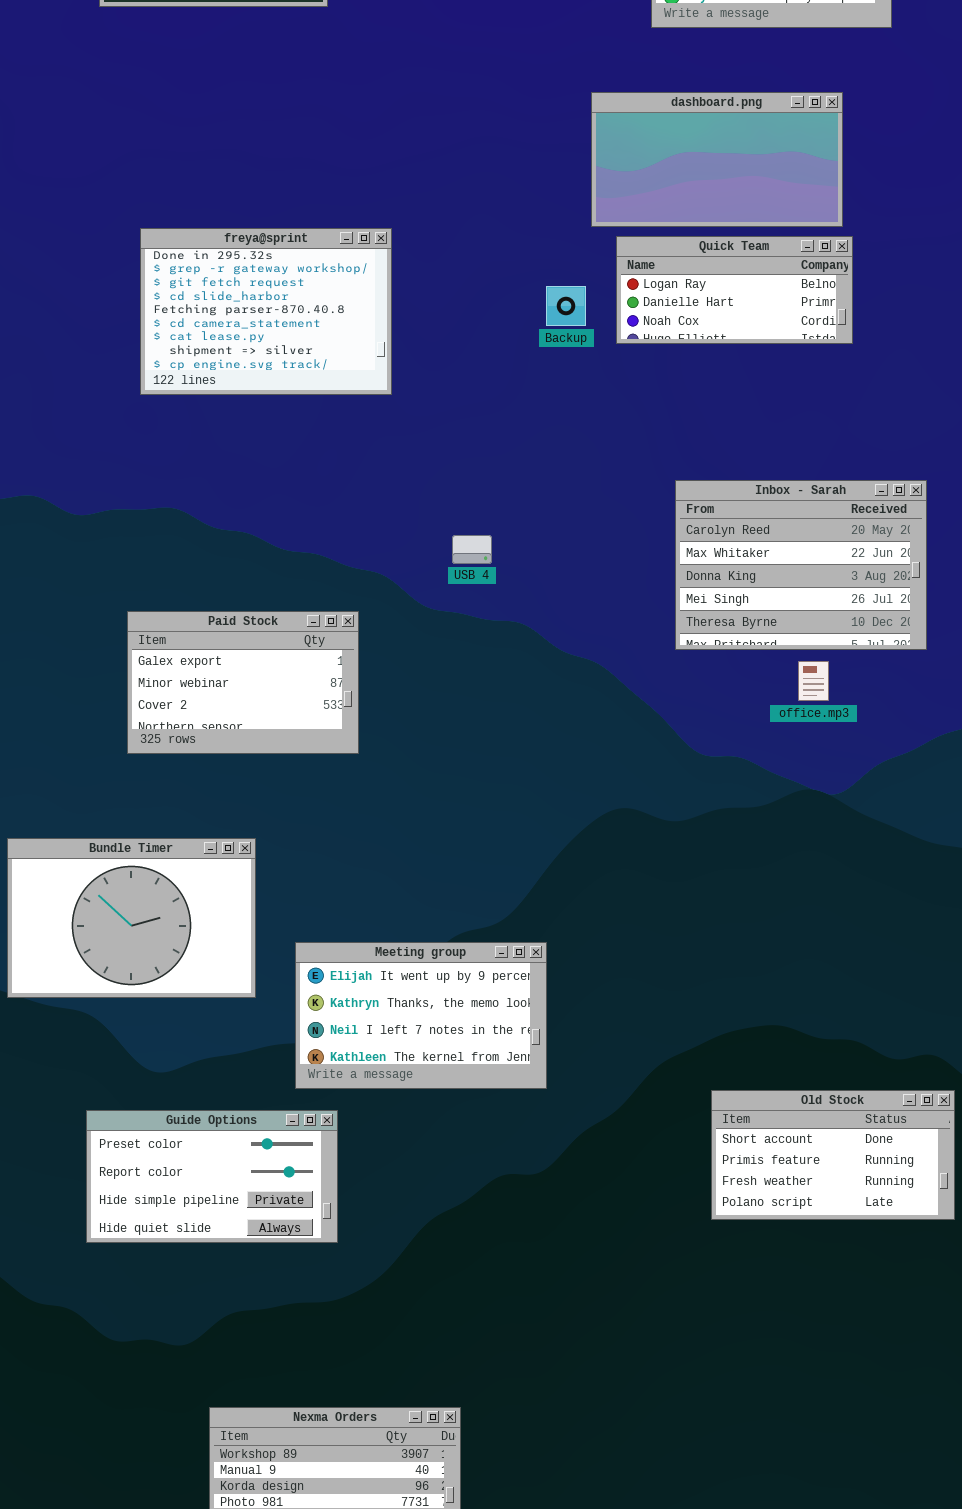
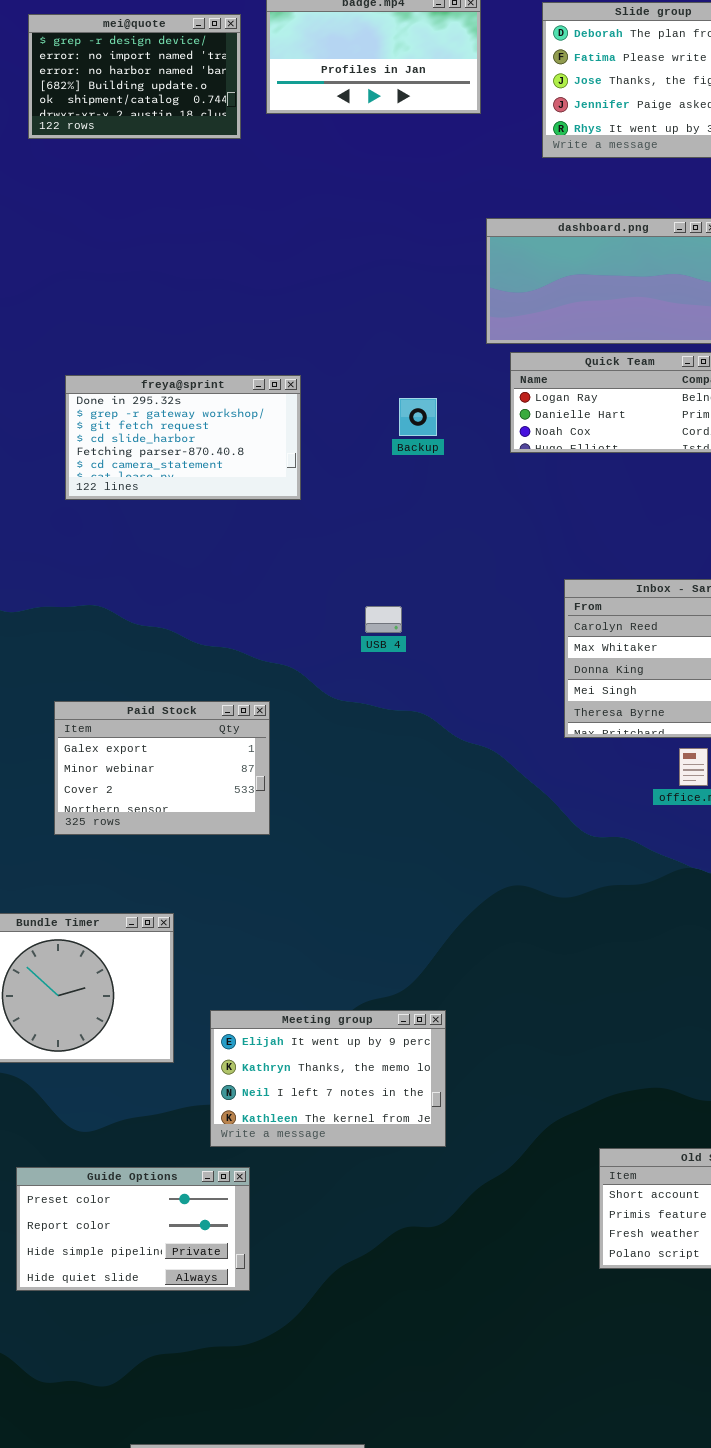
freya@sprint: [140,228,392,395] -> [65,375,301,500], resized
Backup: [546,286,586,326] -> [399,398,437,436], moved
USB 4: [452,535,492,564] -> [365,606,402,633], moved

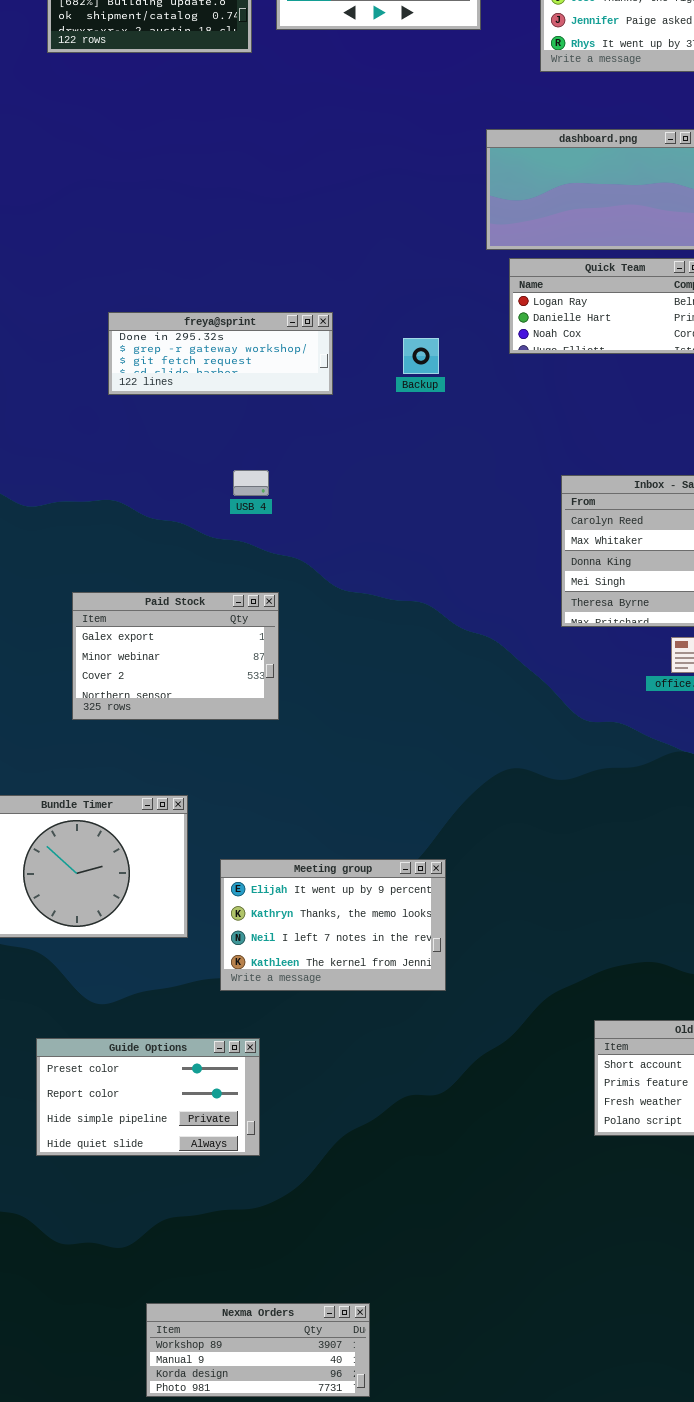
freya@sprint: [65,375,301,500] -> [108,312,333,395], moved, resized
Backup: [399,398,437,436] -> [403,338,439,374], moved
USB 4: [365,606,402,633] -> [233,470,269,496], moved
Meeting group: [210,1010,446,1147] -> [220,859,446,991], moved

